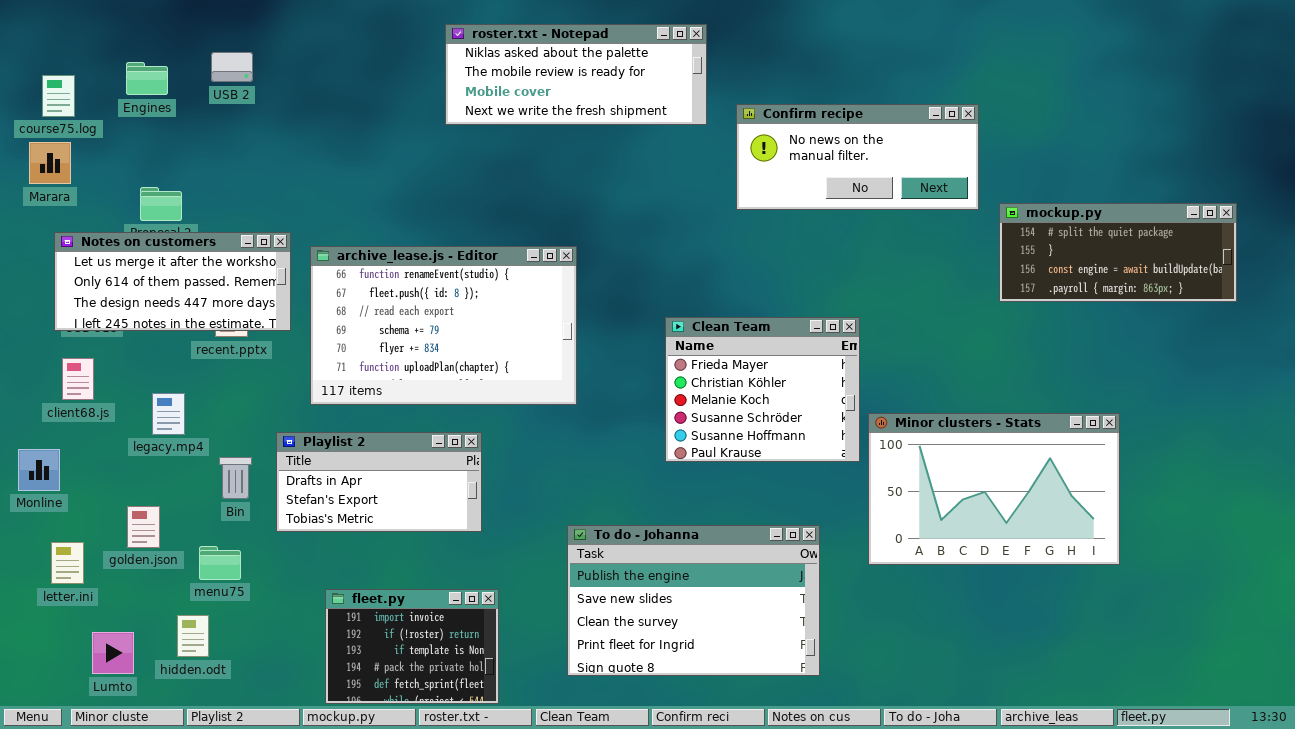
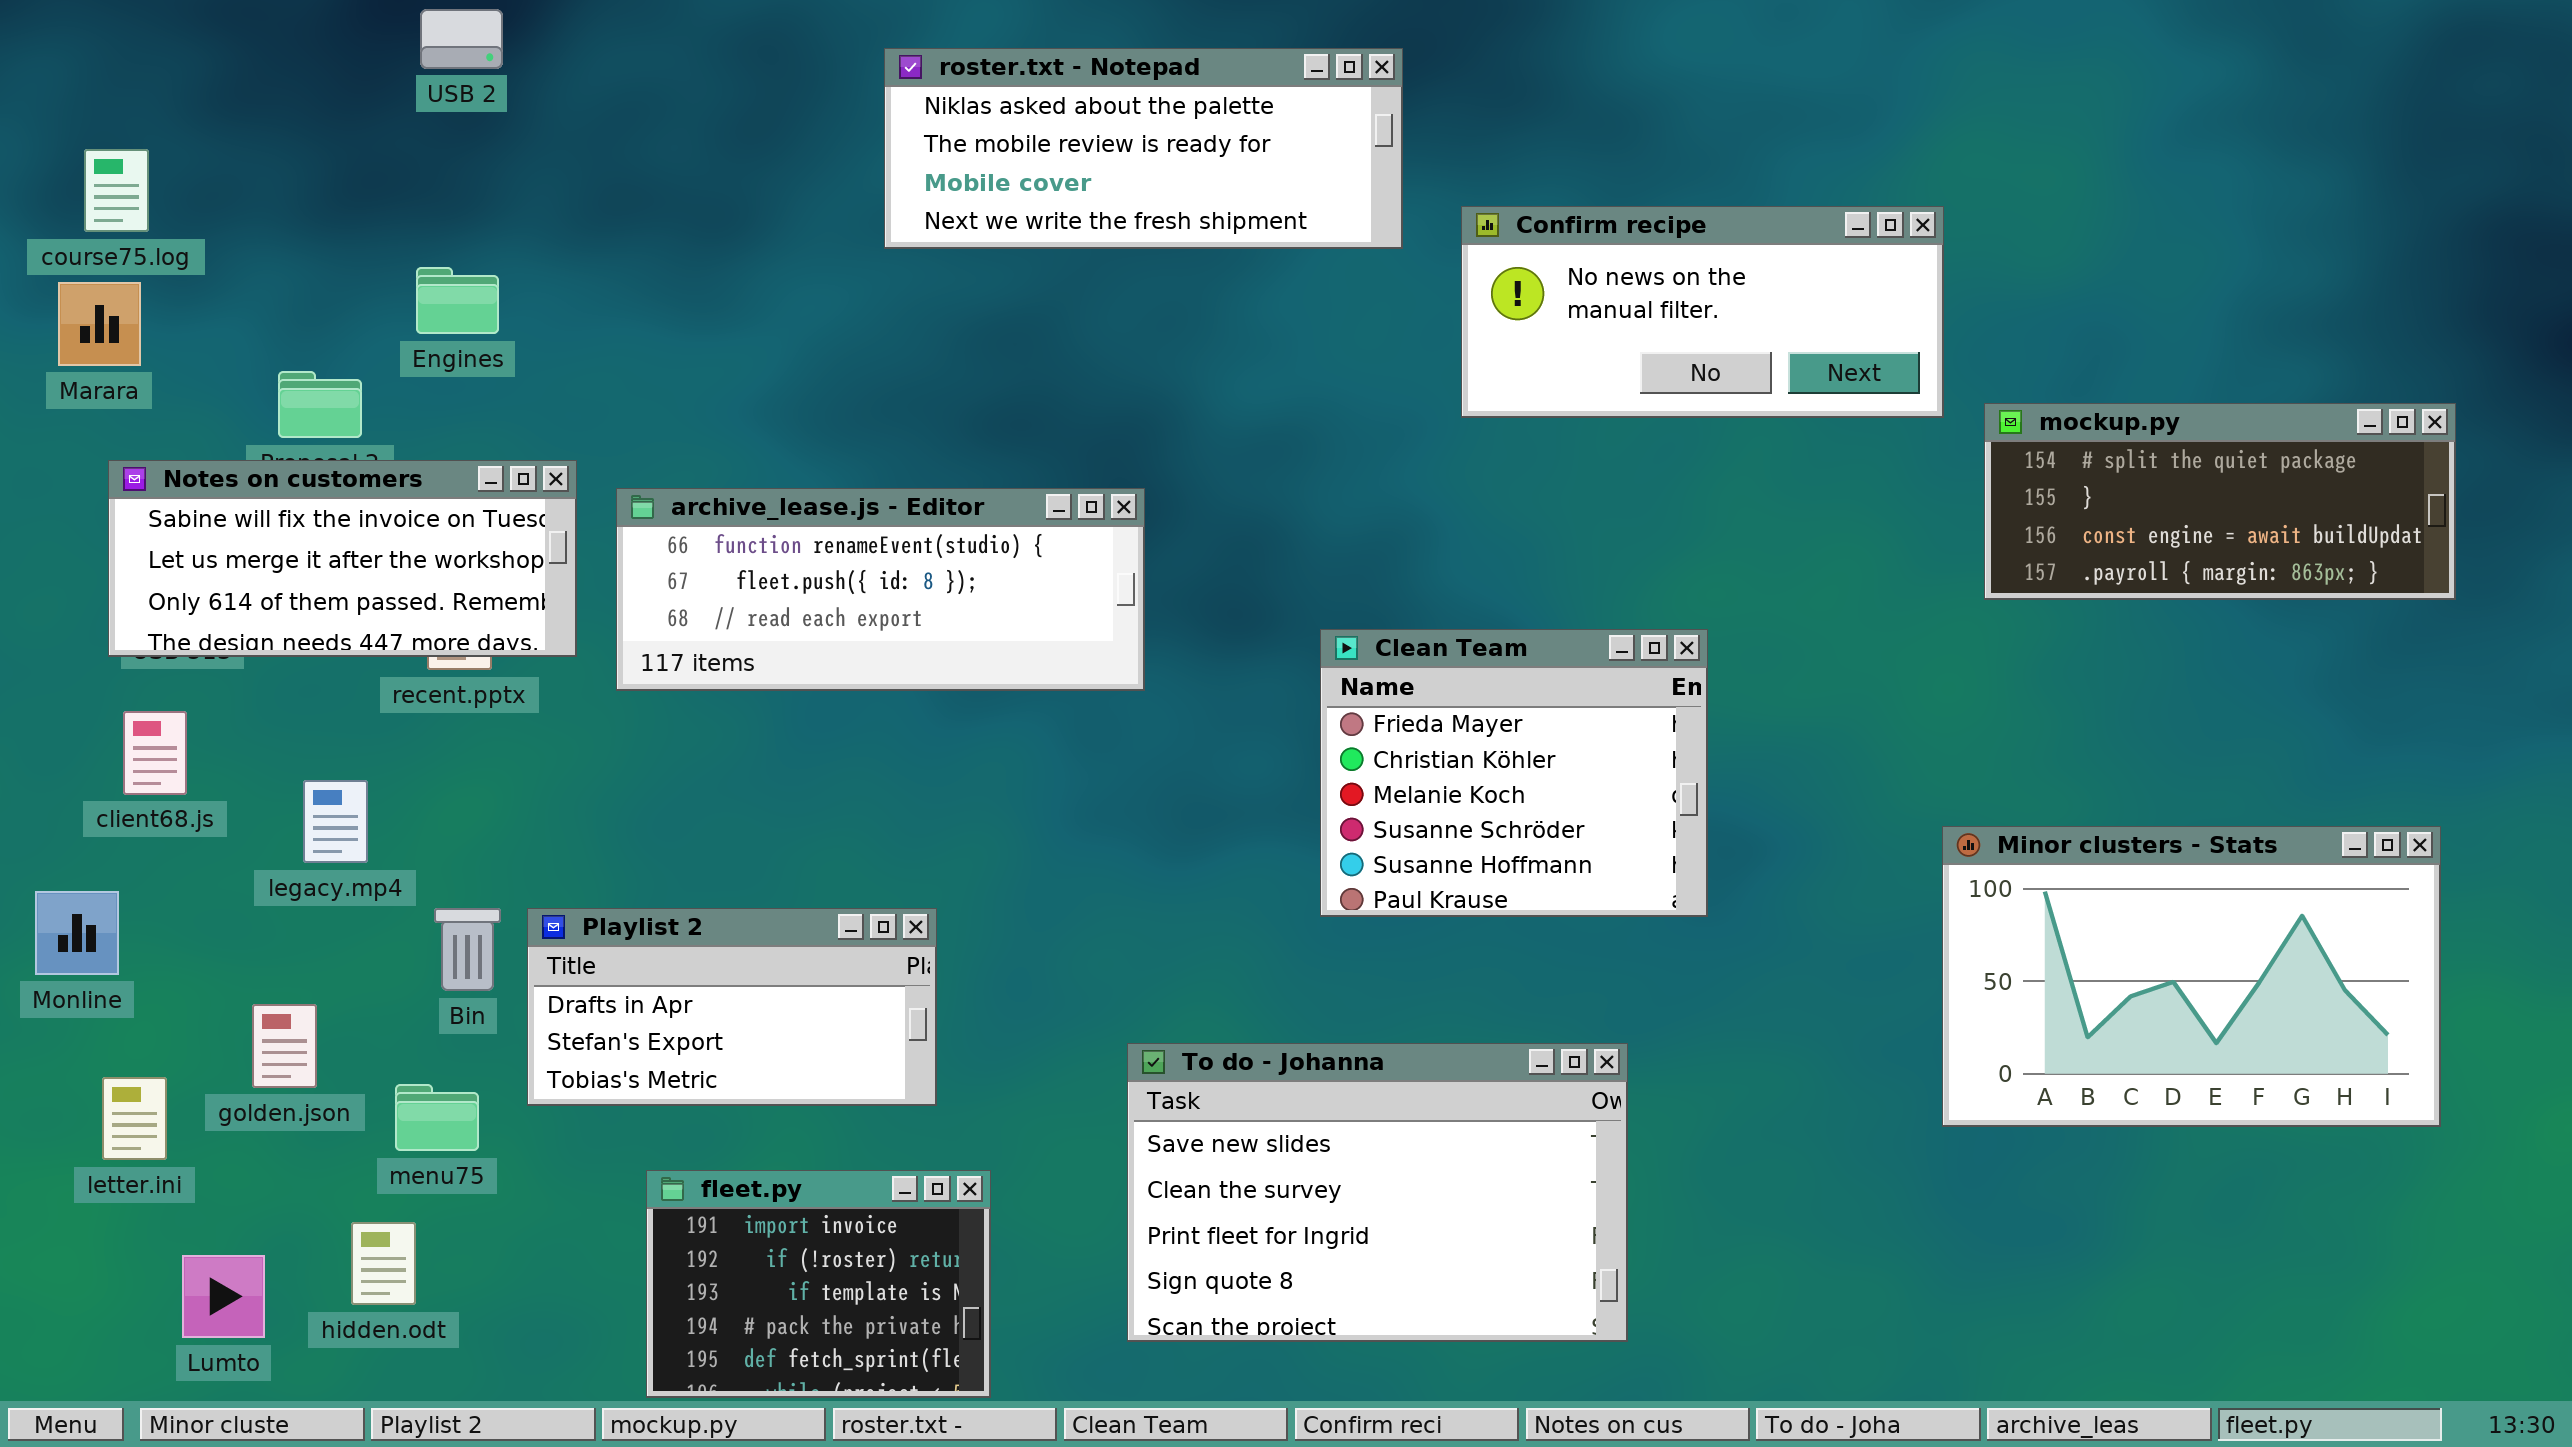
USB 2: [211,52,253,82] -> [420,9,503,69], moved
Engines: [126,62,168,95] -> [416,267,499,334], moved
Notes on customers: [54,232,291,331] -> [108,460,577,657], scrolled up 1 row
archive_lease.js - Editor: [310,246,577,405] -> [616,488,1145,691], resized
Minor clusters - Stats: [868,413,1120,565] -> [1942,826,2441,1127], moved
Playlist 2: [276,432,482,532] -> [527,908,937,1106], moved
To do - Johanna: [567,525,820,676] -> [1127,1043,1628,1342], scrolled down 1 row

